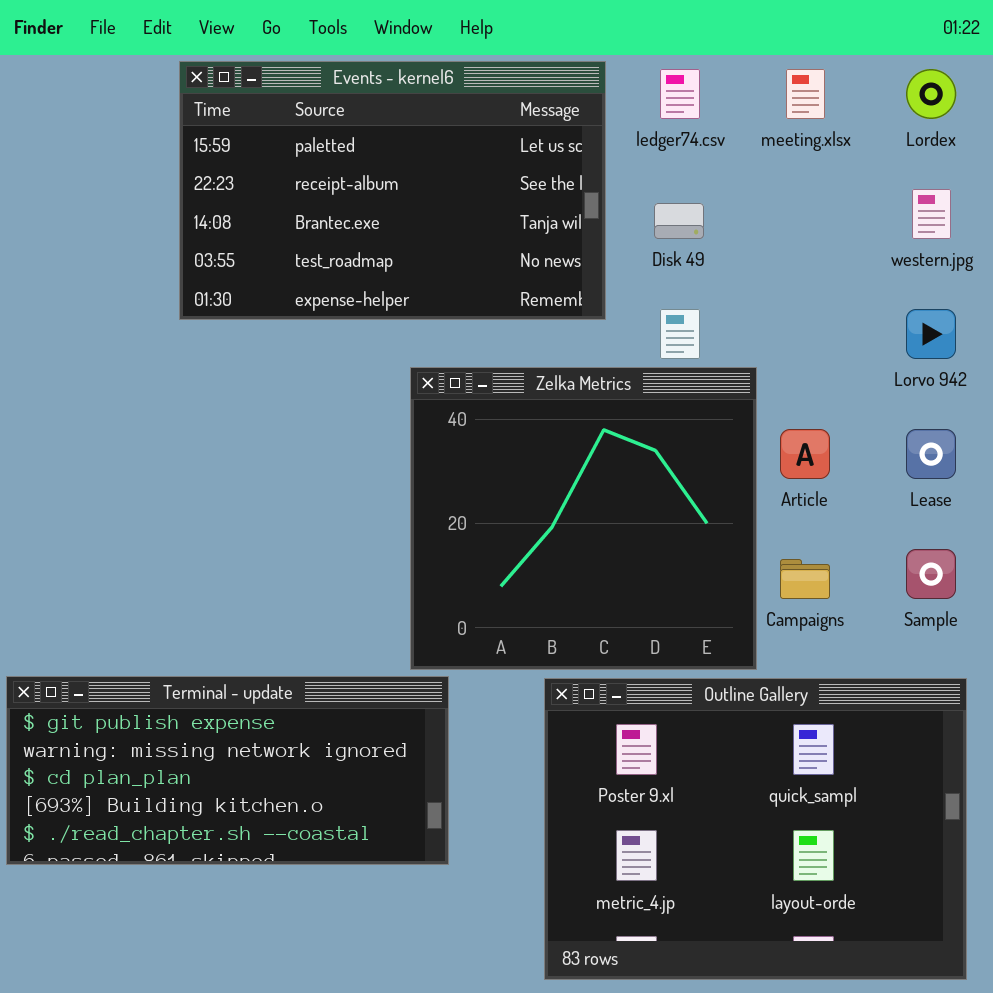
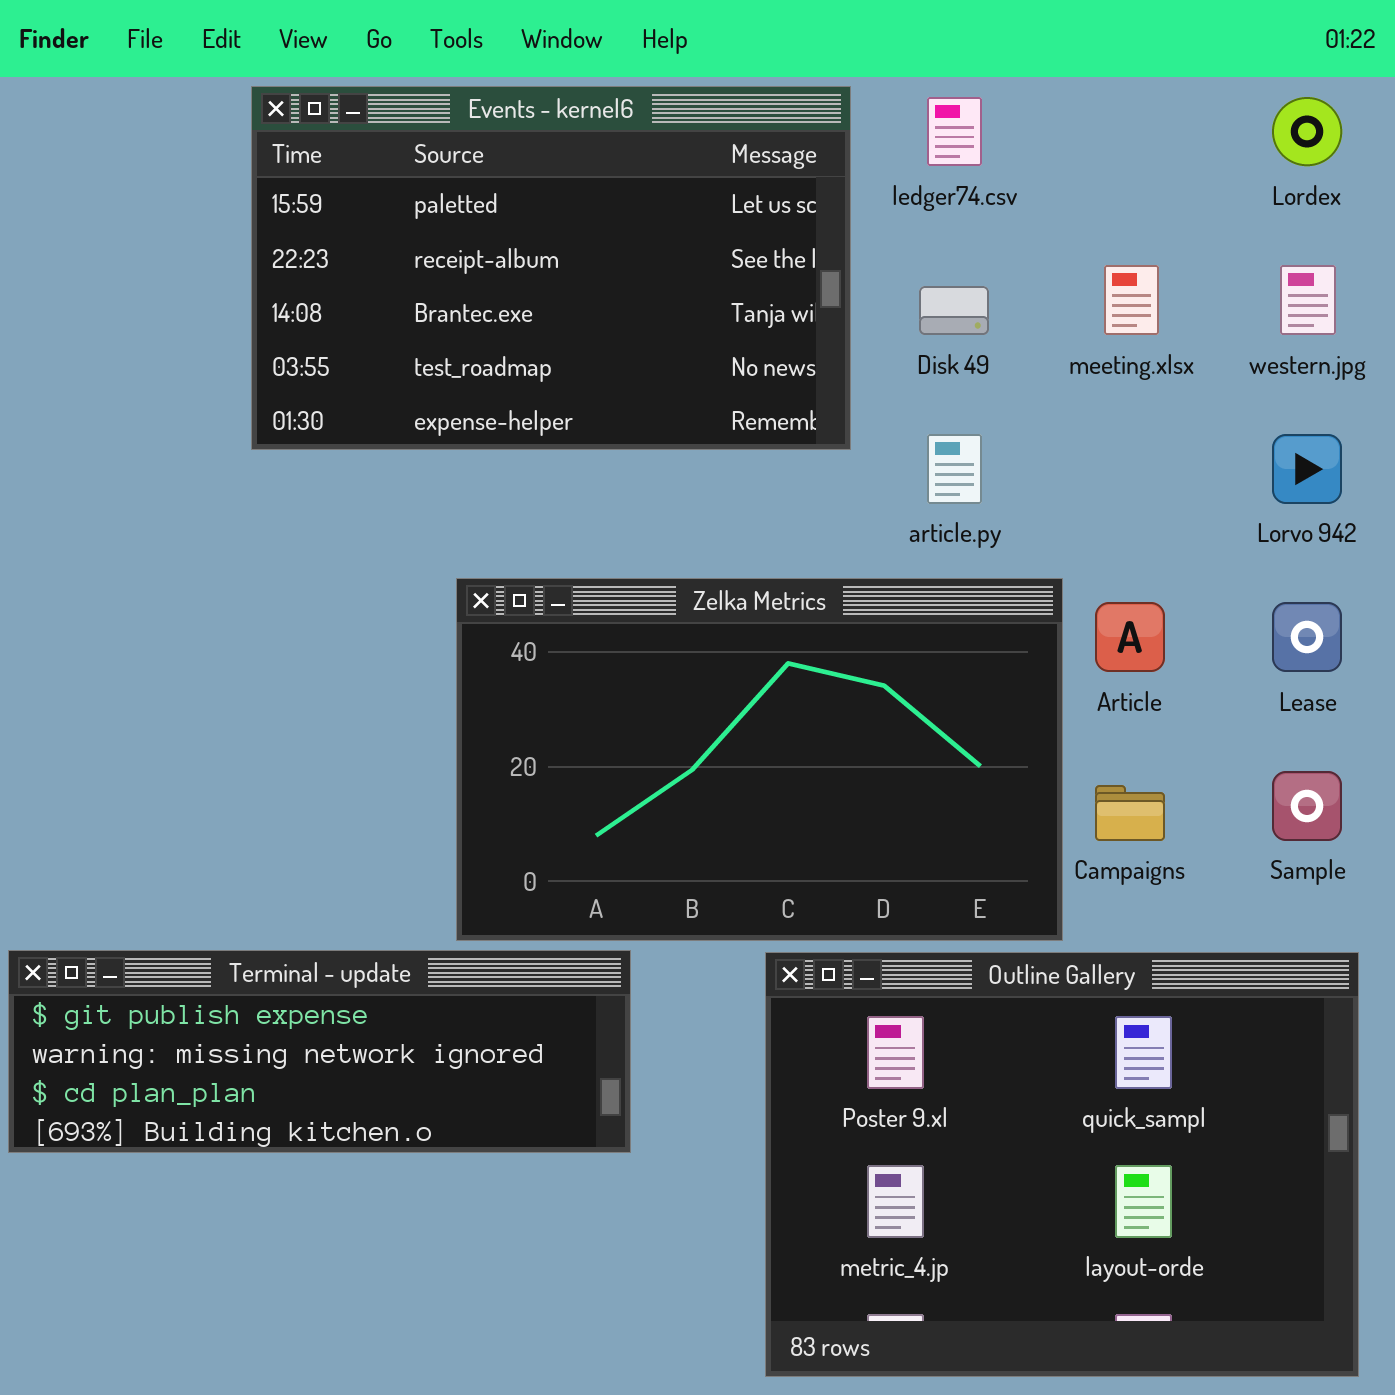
meeting.xlsx: [786,69,825,119] -> [1104,265,1159,335], moved
Zelka Metrics: [410,367,757,670] -> [456,578,1063,941], resized
Terminal - update: [6,676,449,865] -> [8,950,631,1153], resized

